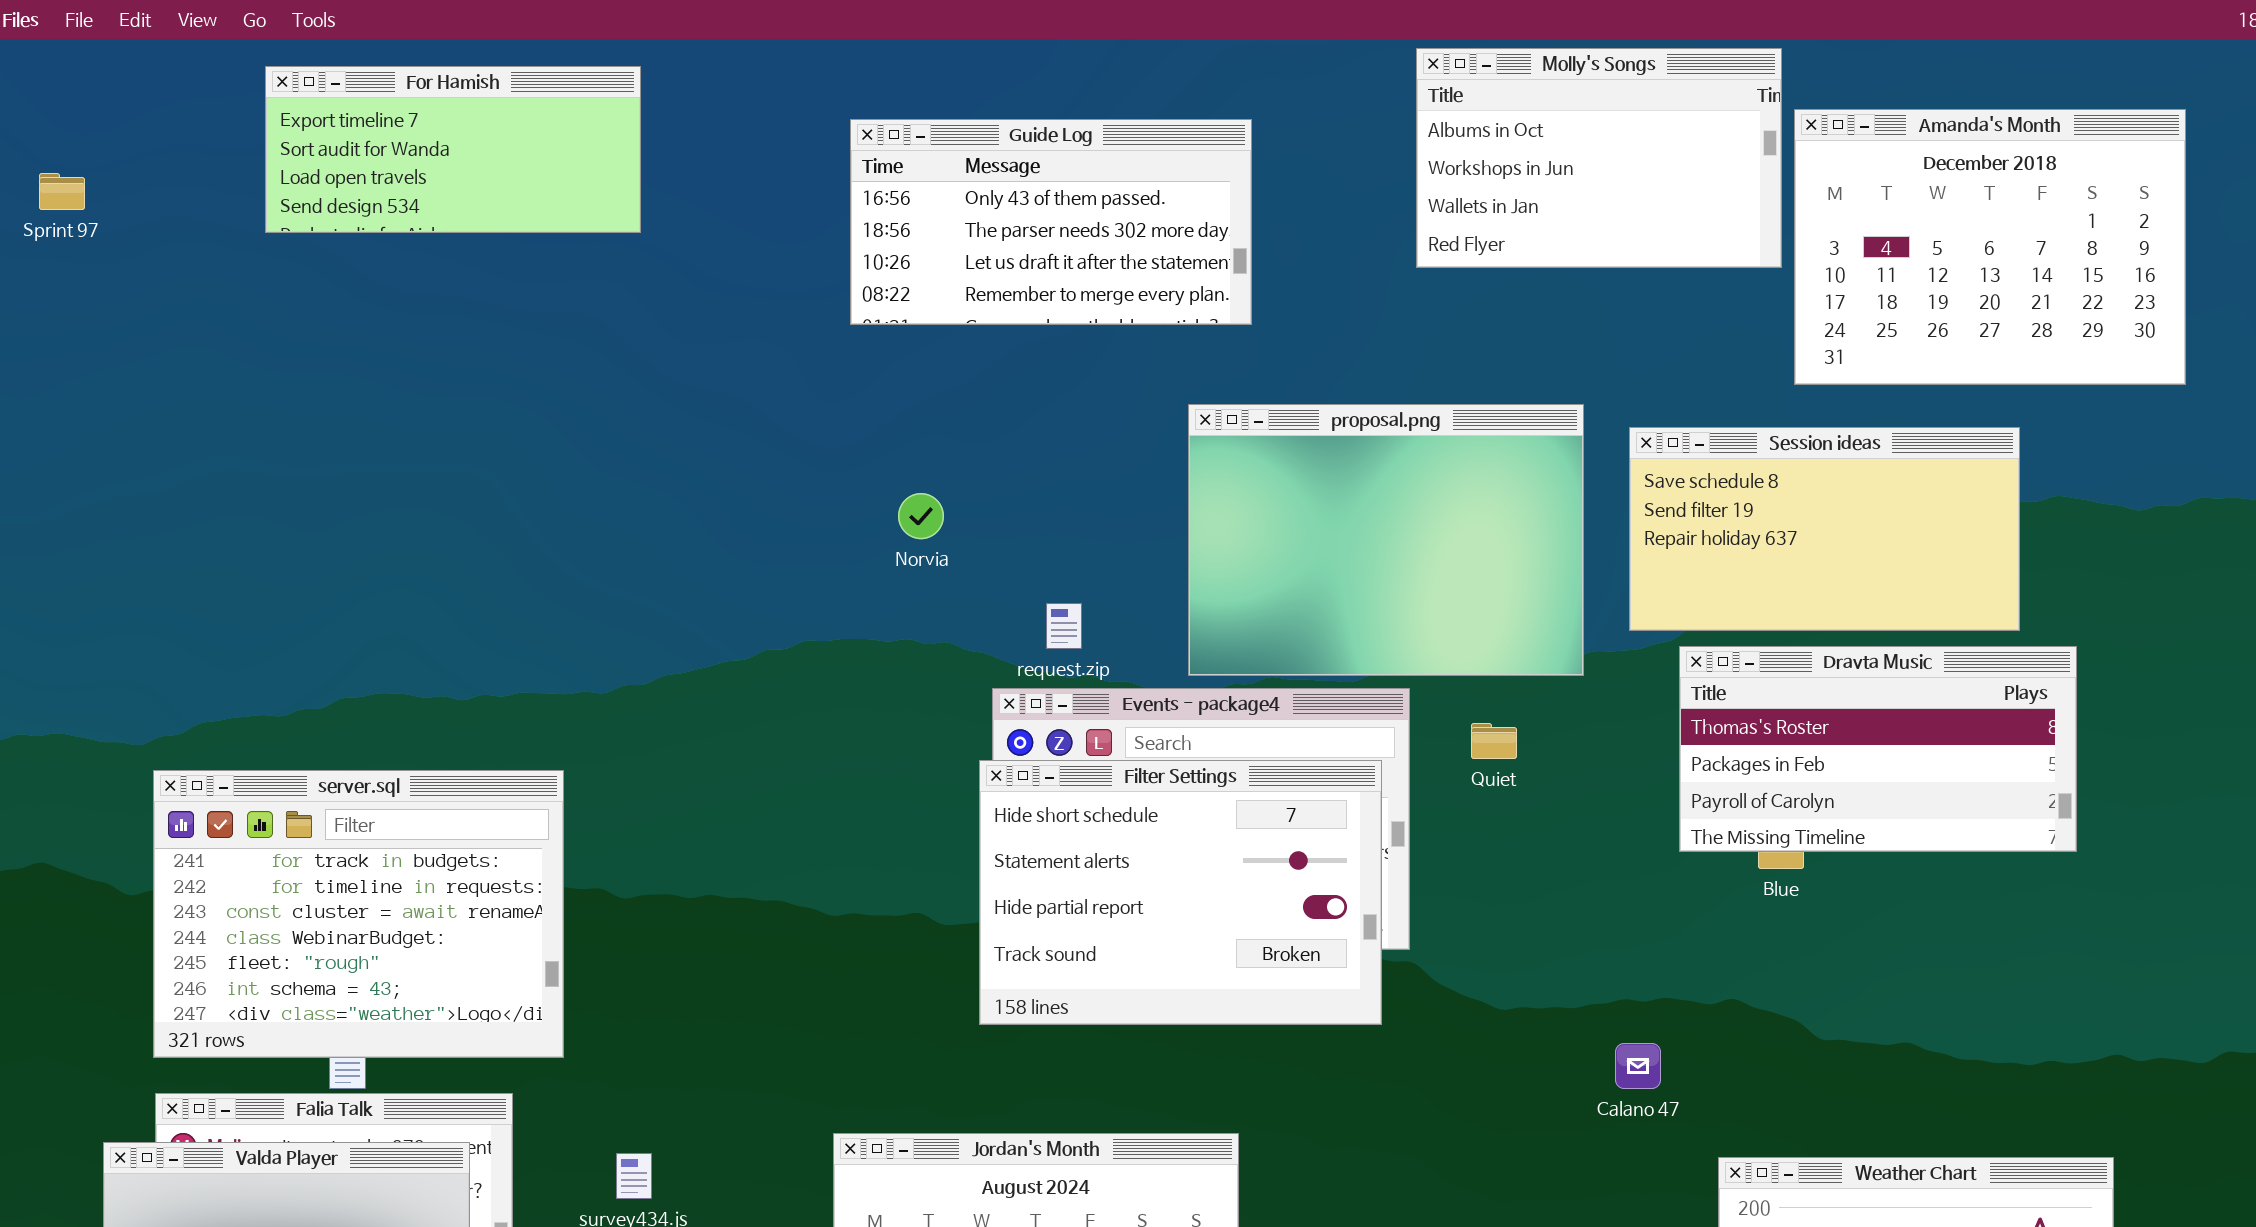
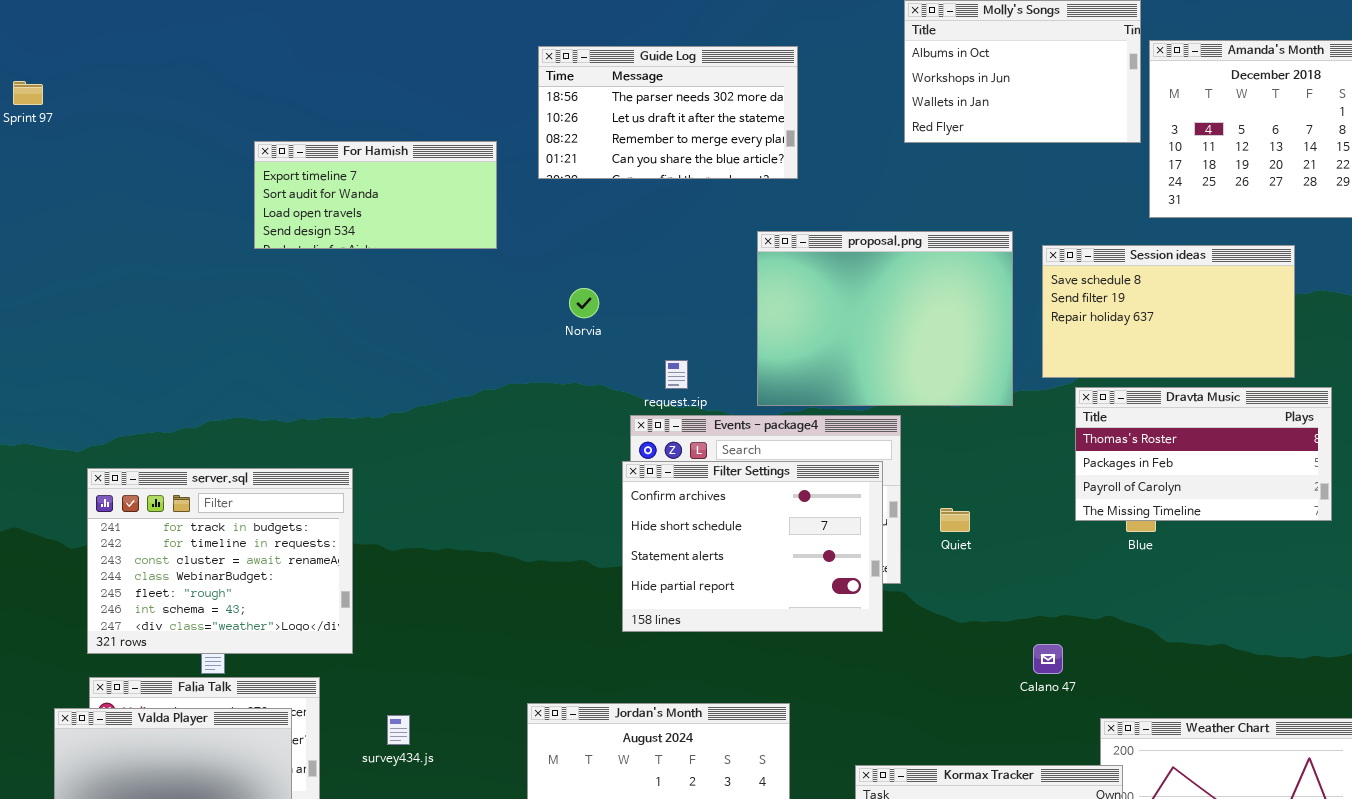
For Hamish: [265,66,641,233] -> [254,141,497,249], moved
Guide Log: [850,119,1252,325] -> [538,46,798,179], scrolled down 1 row
Quiet: [1471,723,1517,759] -> [940,508,970,532], moved
Filter Settings: [979,760,1382,1025] -> [622,461,883,632], scrolled up 1 row

